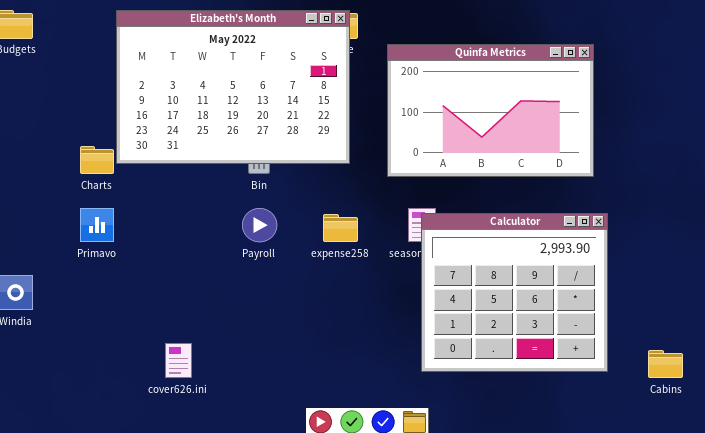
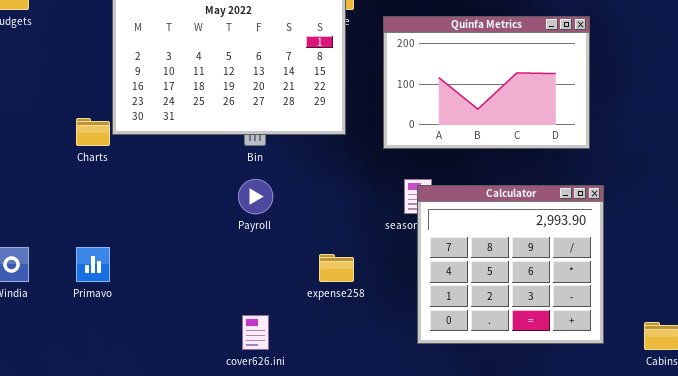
Primavo: [80,208,114,242] -> [76,247,110,282], moved
expense258: [323,214,358,242] -> [319,254,354,282], moved
cover626.ini: [165,343,192,378] -> [242,315,269,350], moved

